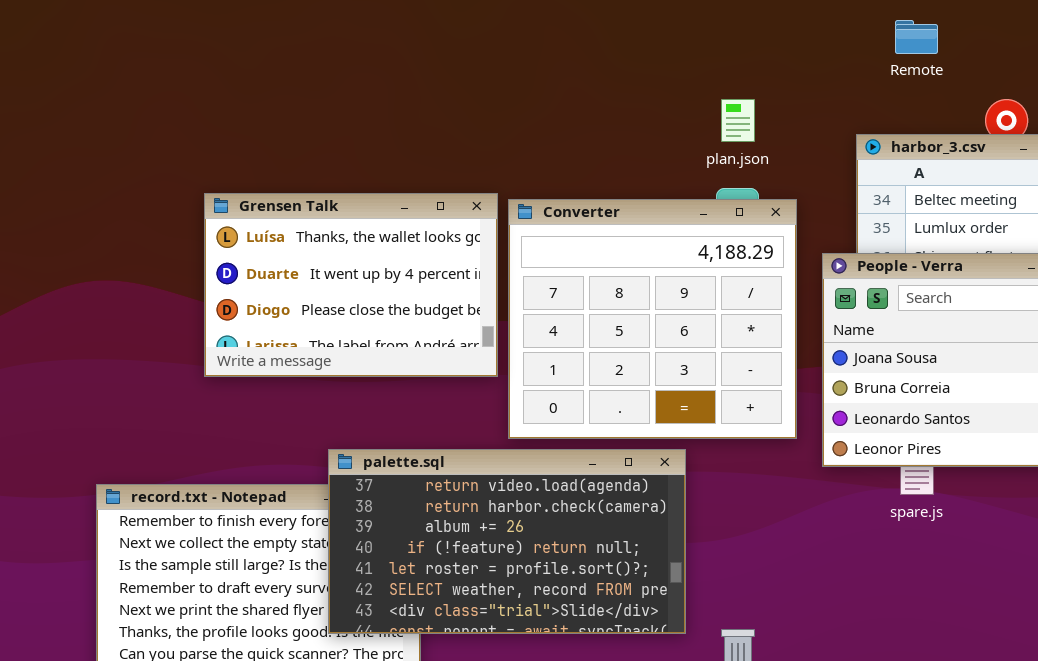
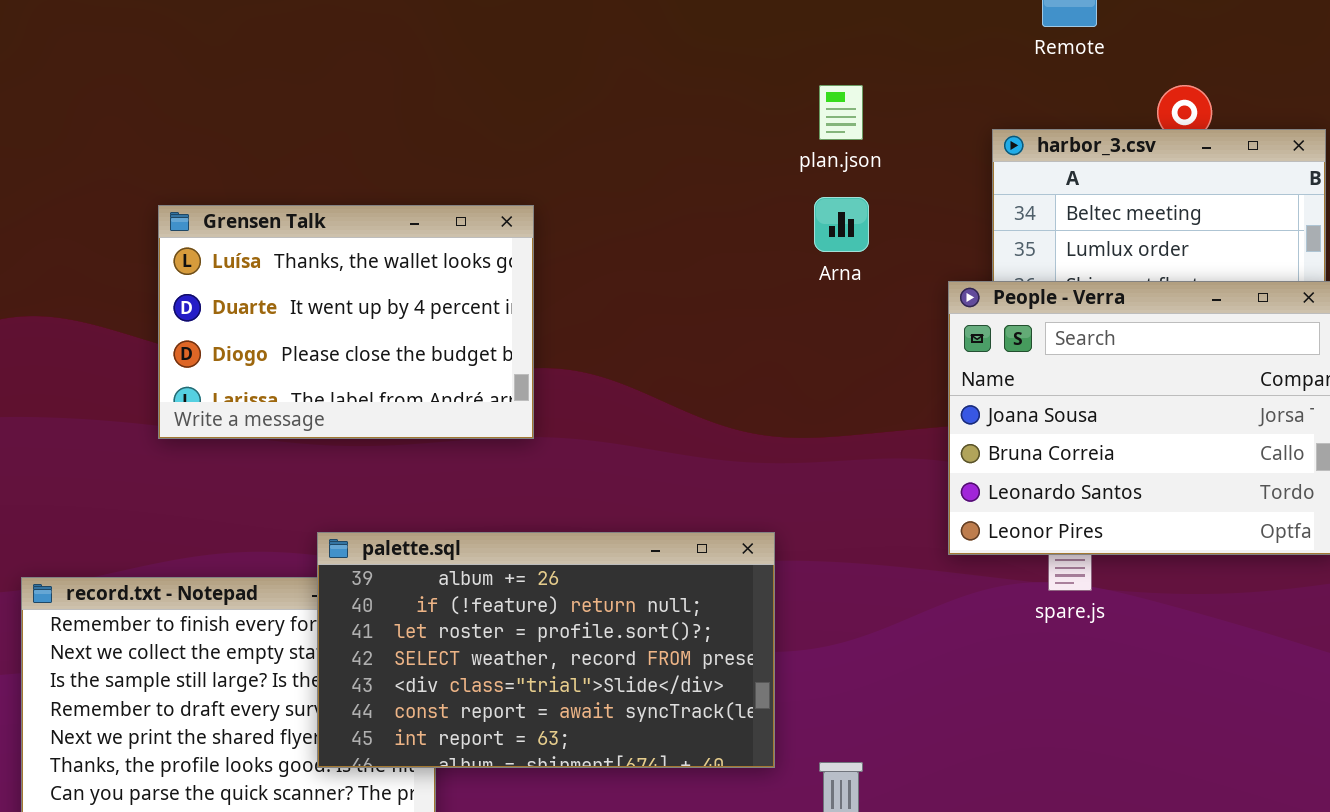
Converter: [508,199,797,439] -> none, closed
palette.sql: [328,449,686,634] -> [317,532,775,768], scrolled down 2 rows

